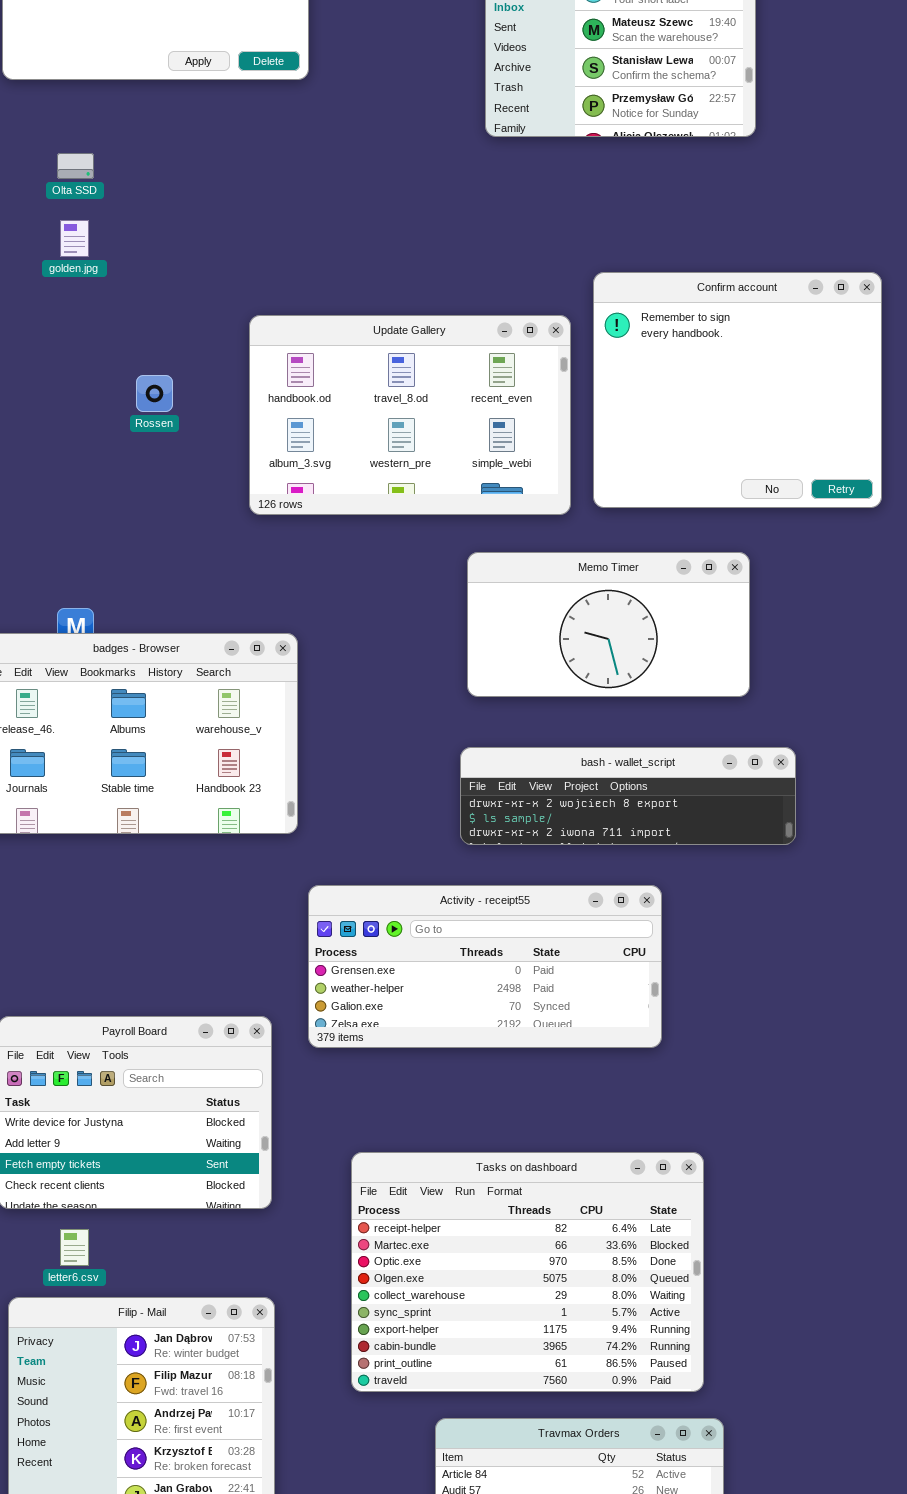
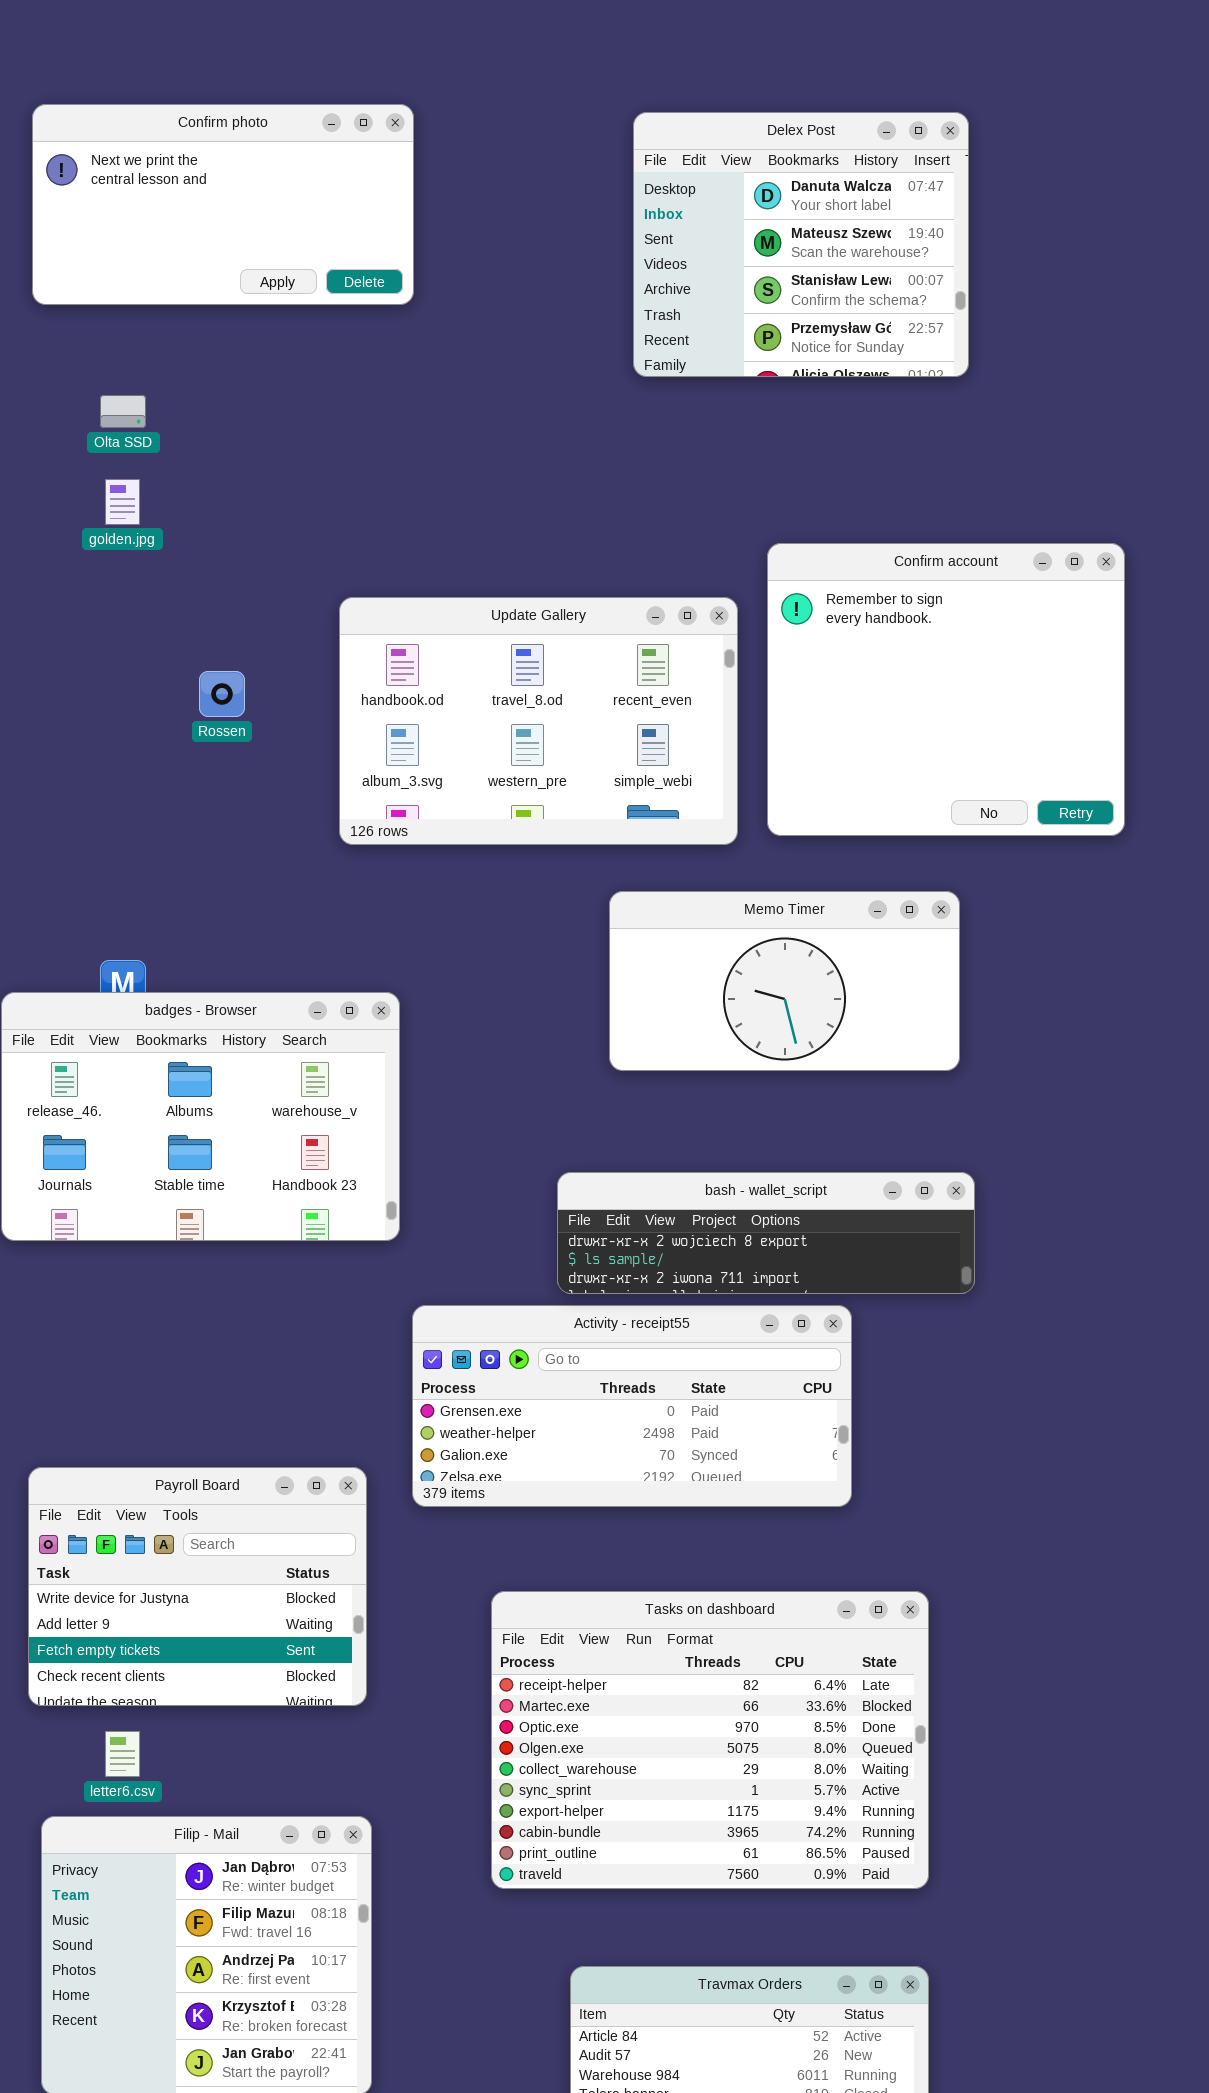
bash - wallet_script: [460,747,796,845] -> [557,1172,975,1294], moved
Tasks on dashboard: [351,1152,704,1392] -> [491,1591,929,1889], moved

